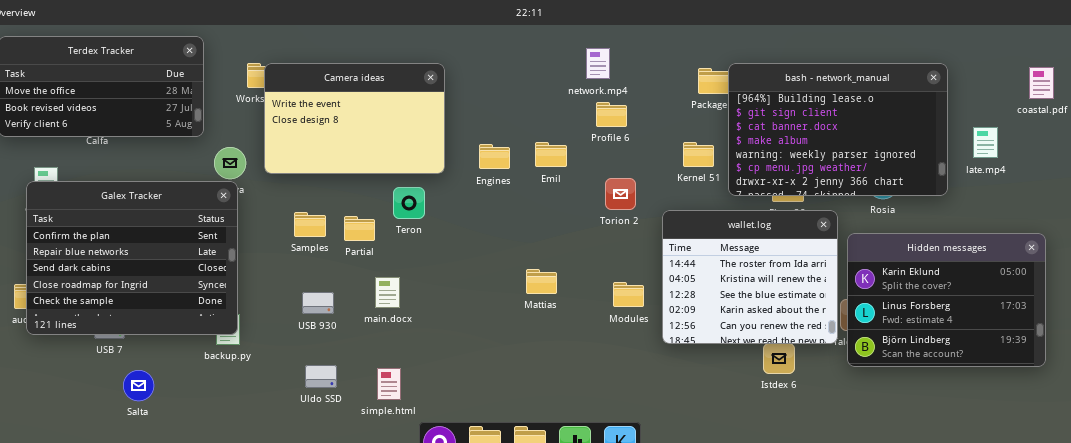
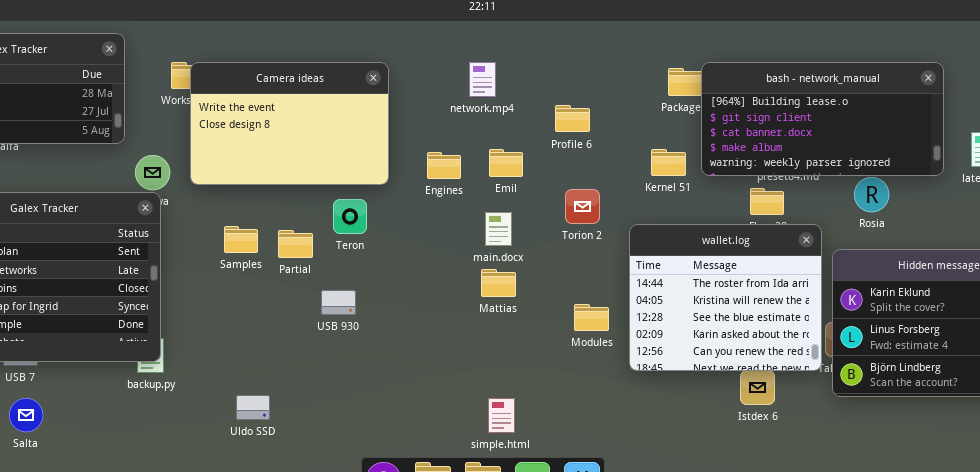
network.mp4: [586,48,610,79] -> [469,62,496,97], moved
bash - network_manual: [728,63,948,196] -> [701,62,944,176], resized
Mattias: [526,269,557,294] -> [481,269,516,297], moved
main.docx: [375,277,400,308] -> [485,212,512,246], moved
USB 930: [302,292,334,314] -> [321,290,356,315], moved
simple.html: [377,368,401,400] -> [488,398,515,433], moved
Salta: [123,370,154,401] -> [9,398,43,432], moved

